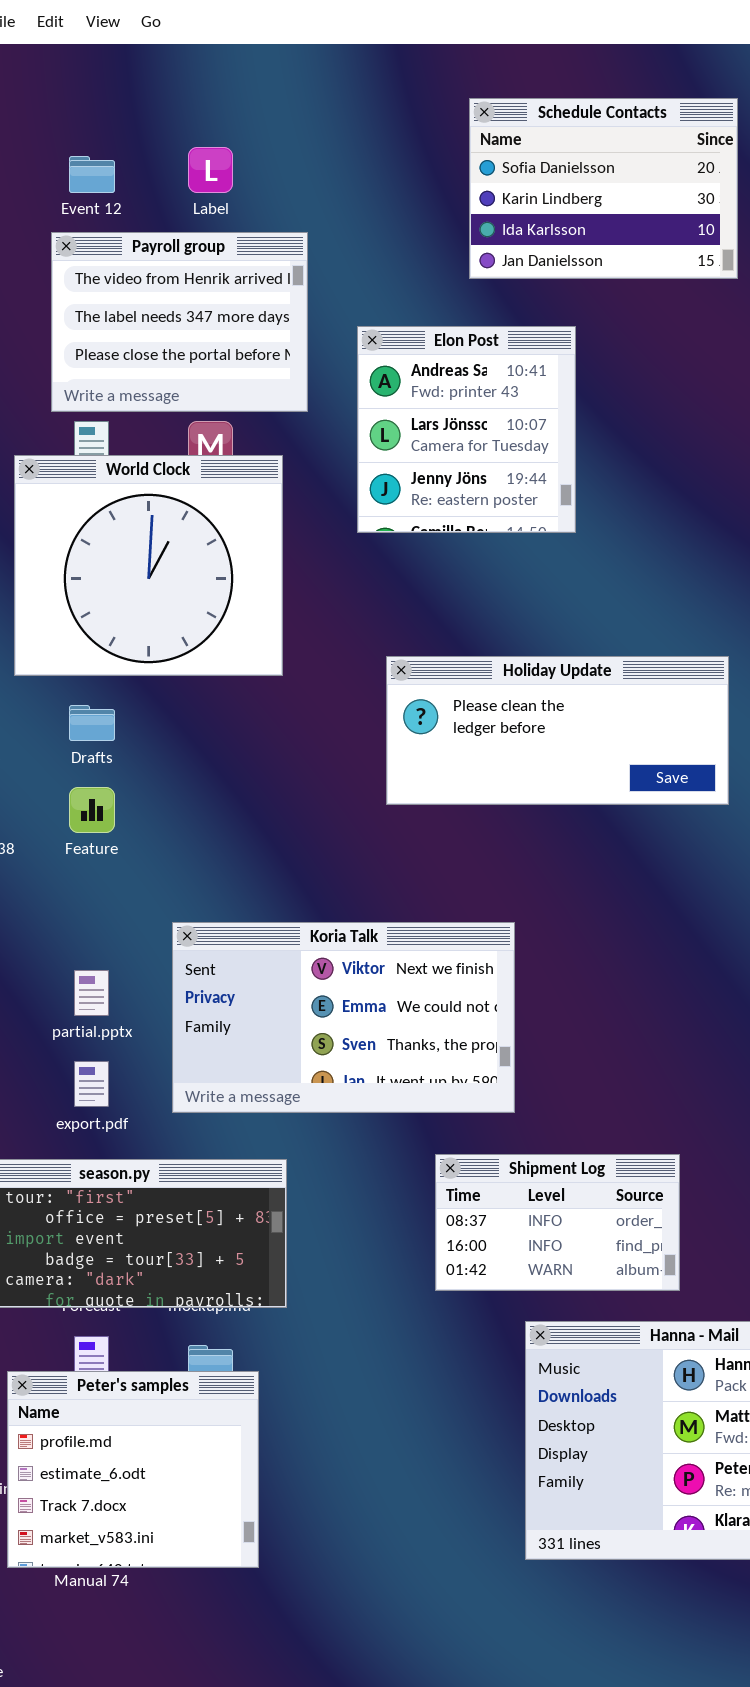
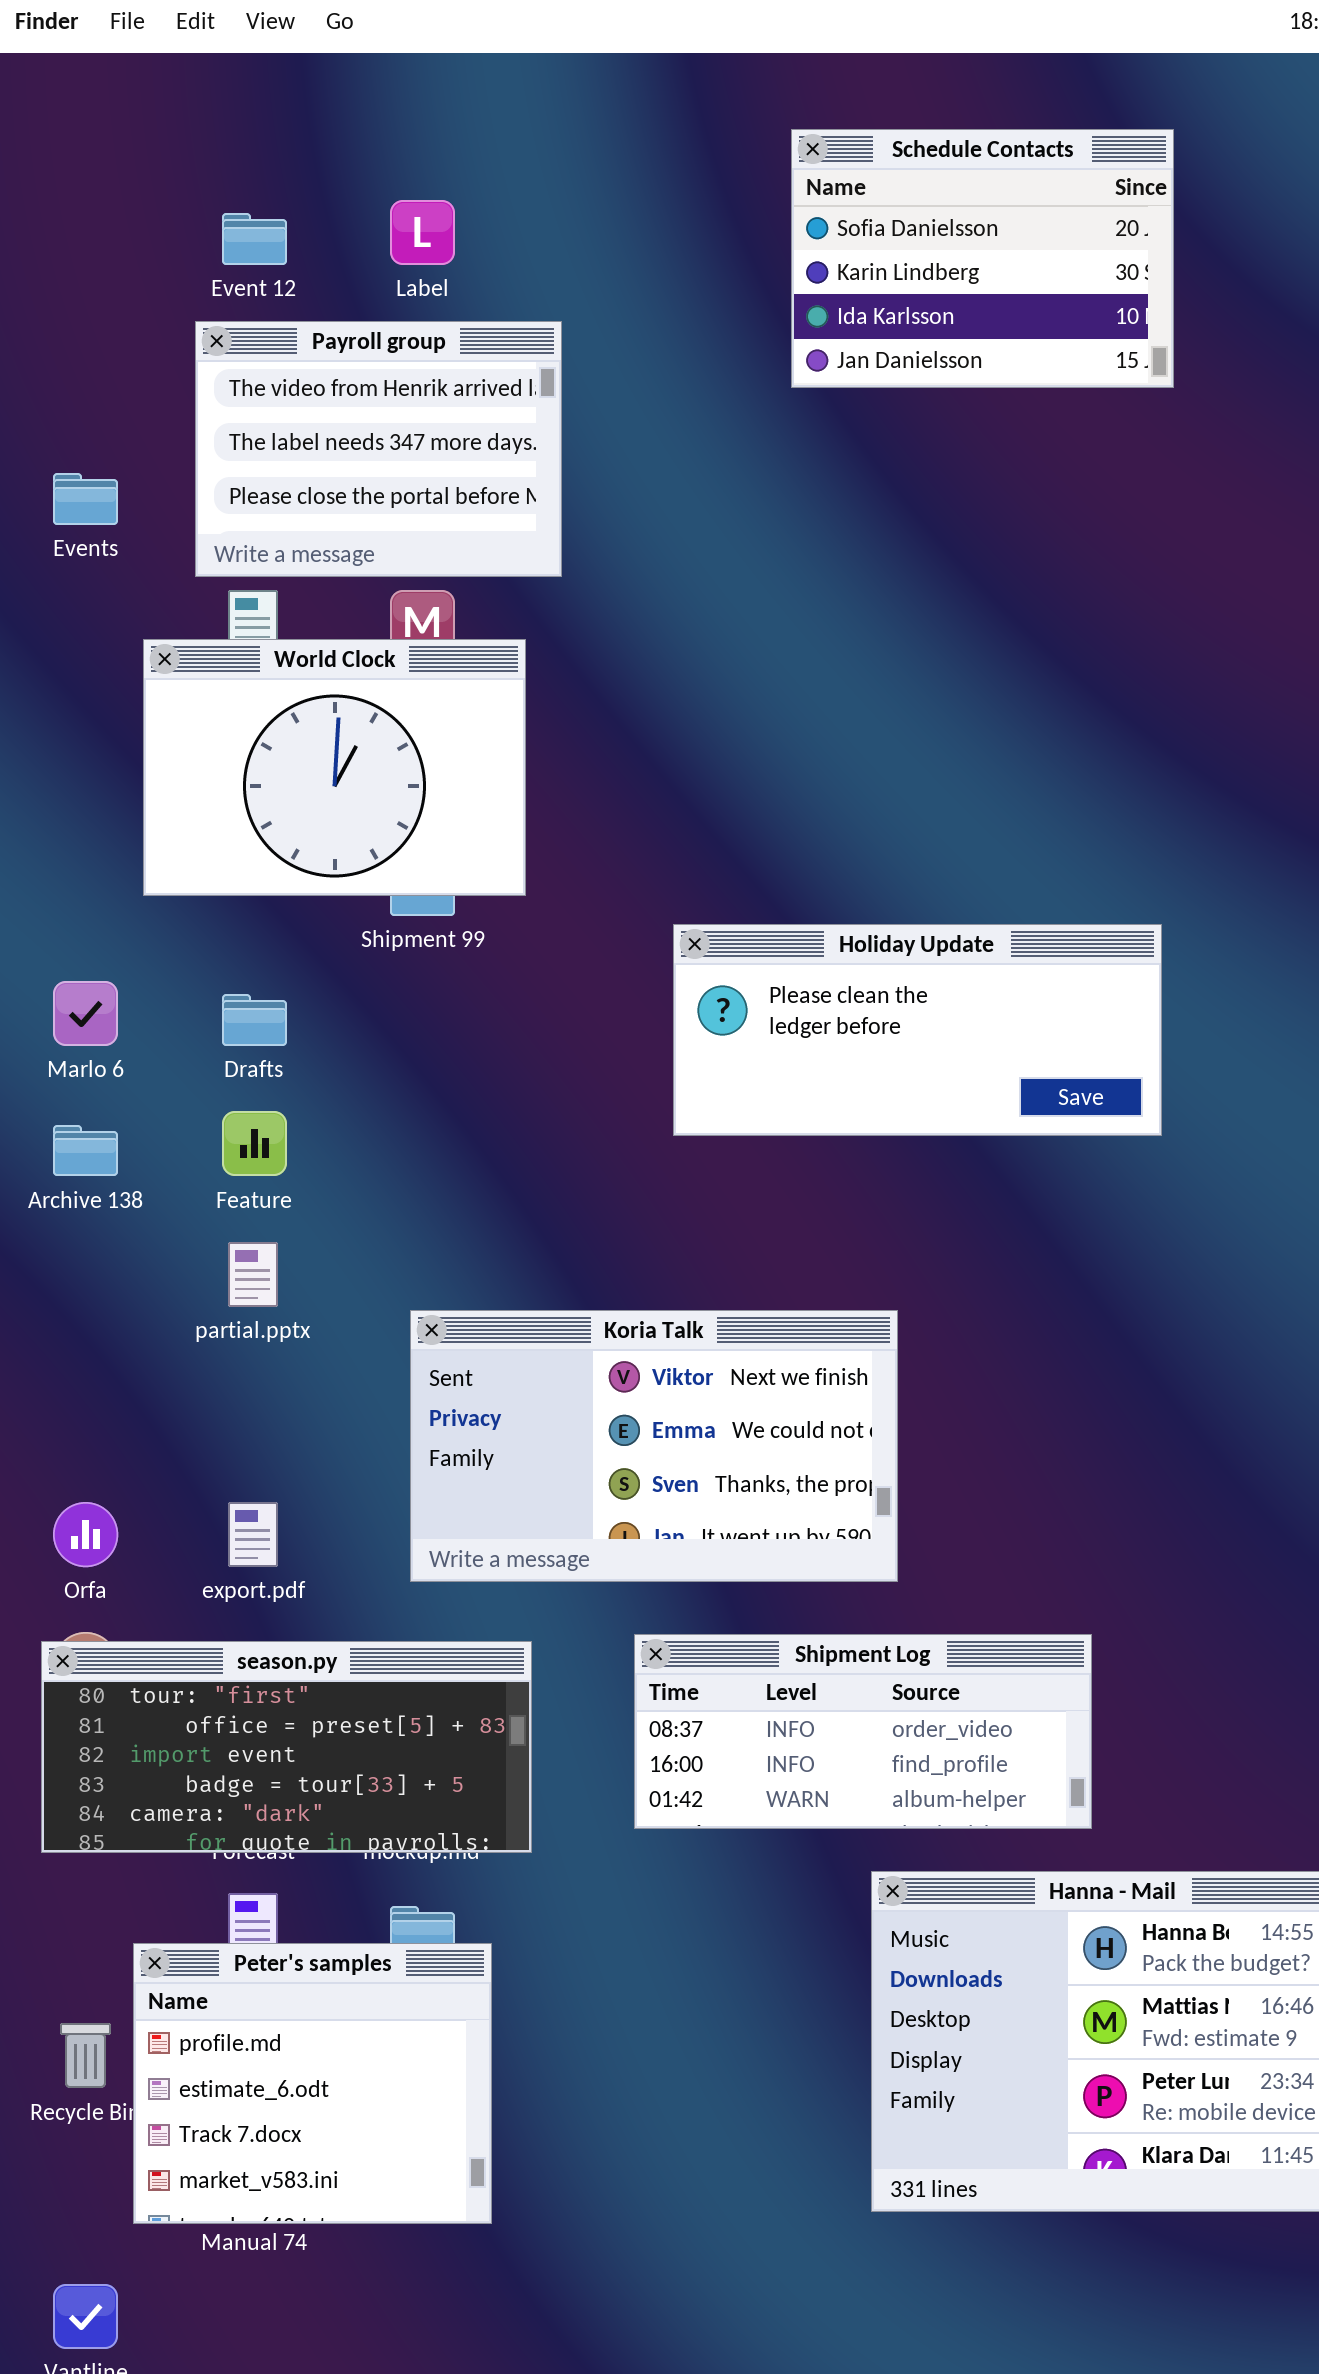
Elon Post: [357,326,576,533] -> none, closed
World Clock: [14,455,283,676] -> [143,639,526,896], resized
Koria Talk: [172,922,515,1113] -> [410,1310,898,1582], moved
partial.pptx: [74,970,109,1016] -> [228,1242,278,1307], moved
Shipment Log: [435,1154,680,1291] -> [634,1634,1092,1829], resized

